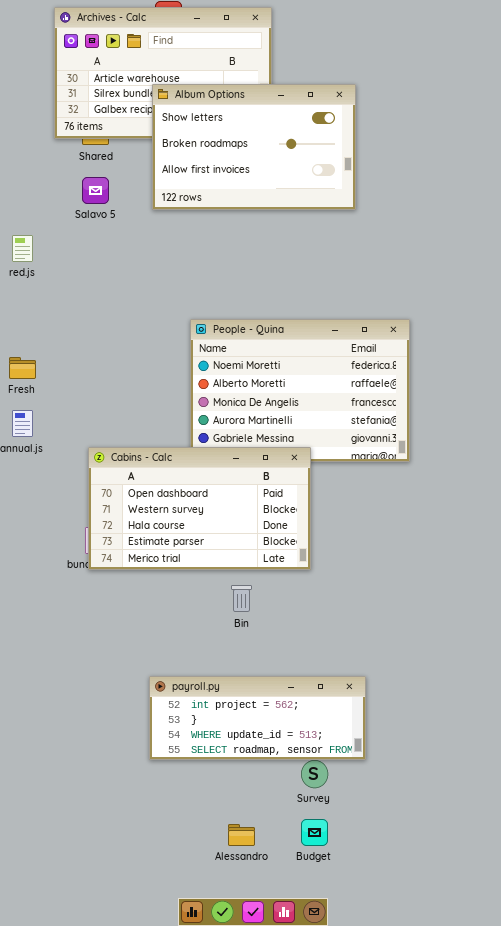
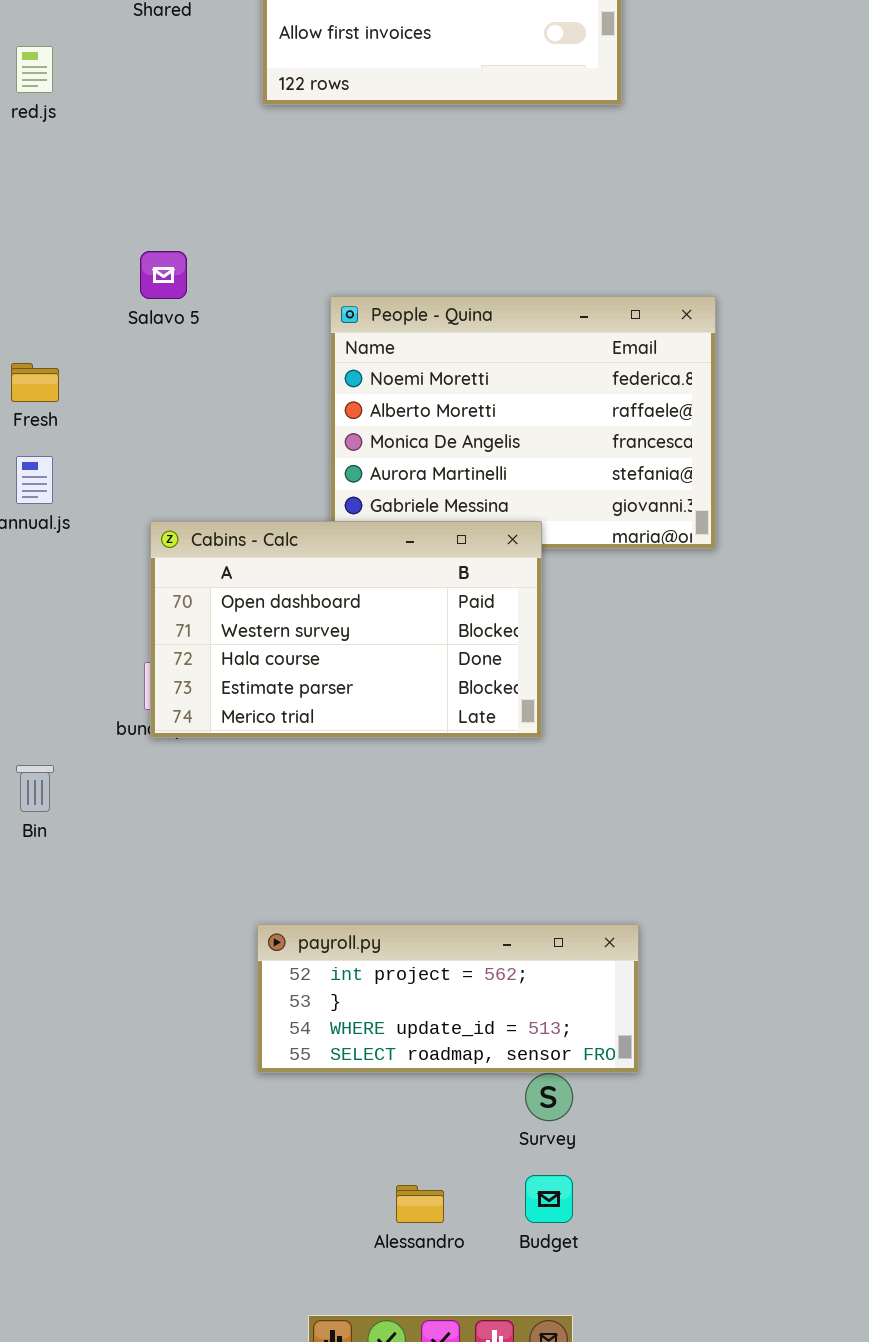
Salavo 5: [82,177,109,204] -> [140,251,187,299], moved
red.js: [12,235,33,262] -> [16,46,53,93], moved
Bin: [231,585,252,612] -> [16,765,54,812], moved

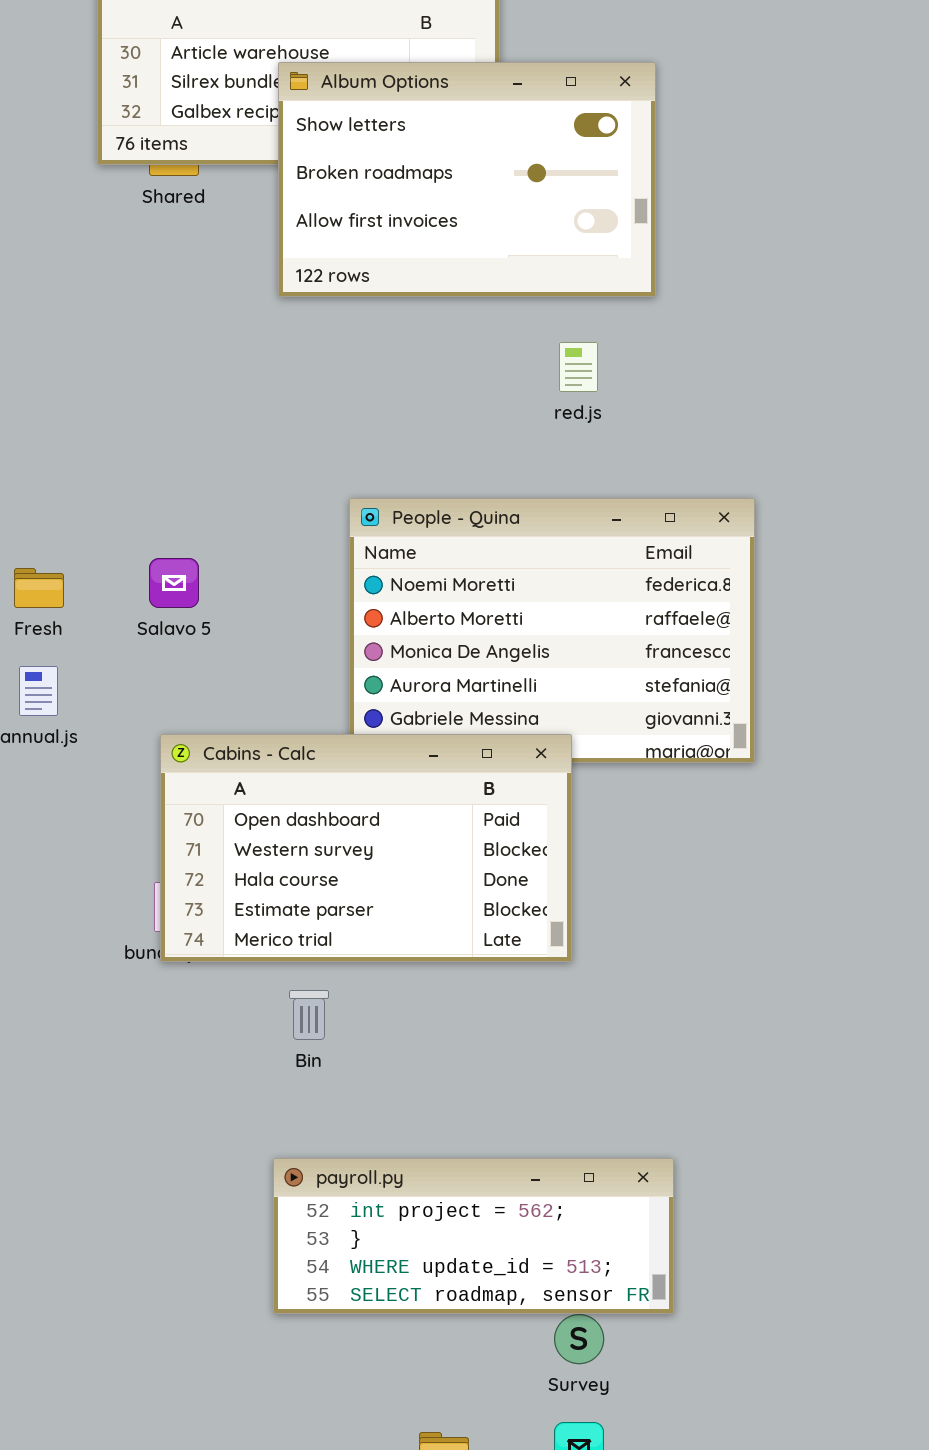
red.js: [16,46,53,93] -> [559,342,598,392], moved
Salavo 5: [140,251,187,299] -> [149,558,199,608], moved
Bin: [16,765,54,812] -> [289,990,329,1040], moved

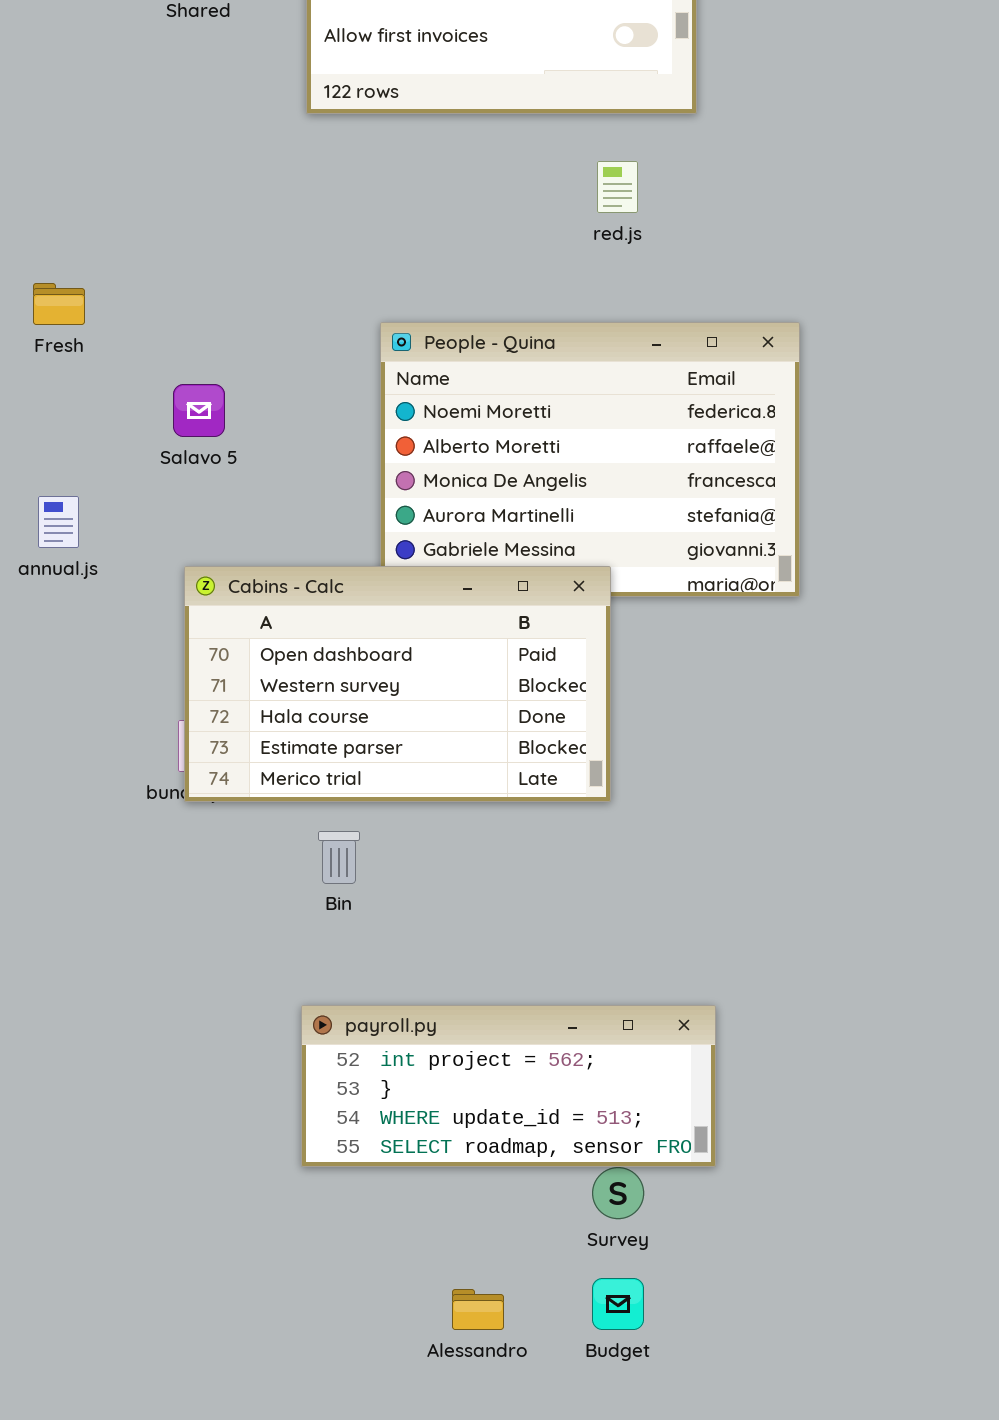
Fresh: [14,568,64,608] -> [33,283,85,325], moved

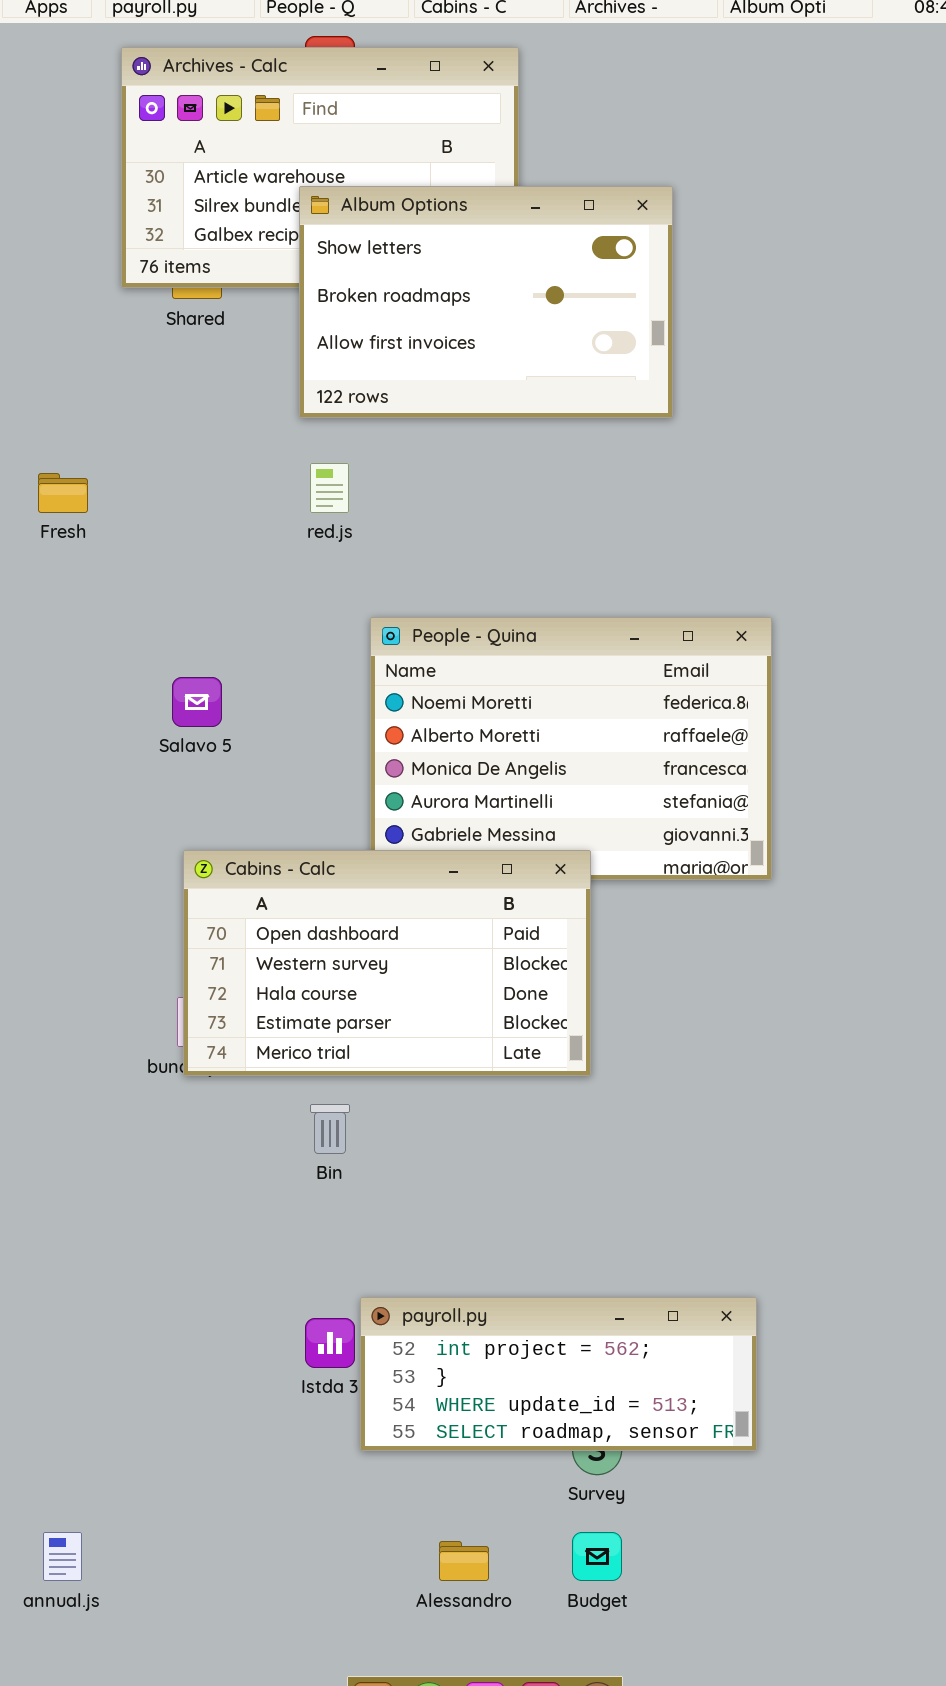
red.js: [597,161,638,213] -> [310,463,349,513], moved
Fresh: [33,283,85,325] -> [38,473,88,513], moved
annual.js: [38,496,79,548] -> [43,1532,82,1581], moved
payroll.py: [301,1005,716,1167] -> [360,1297,757,1451], moved

